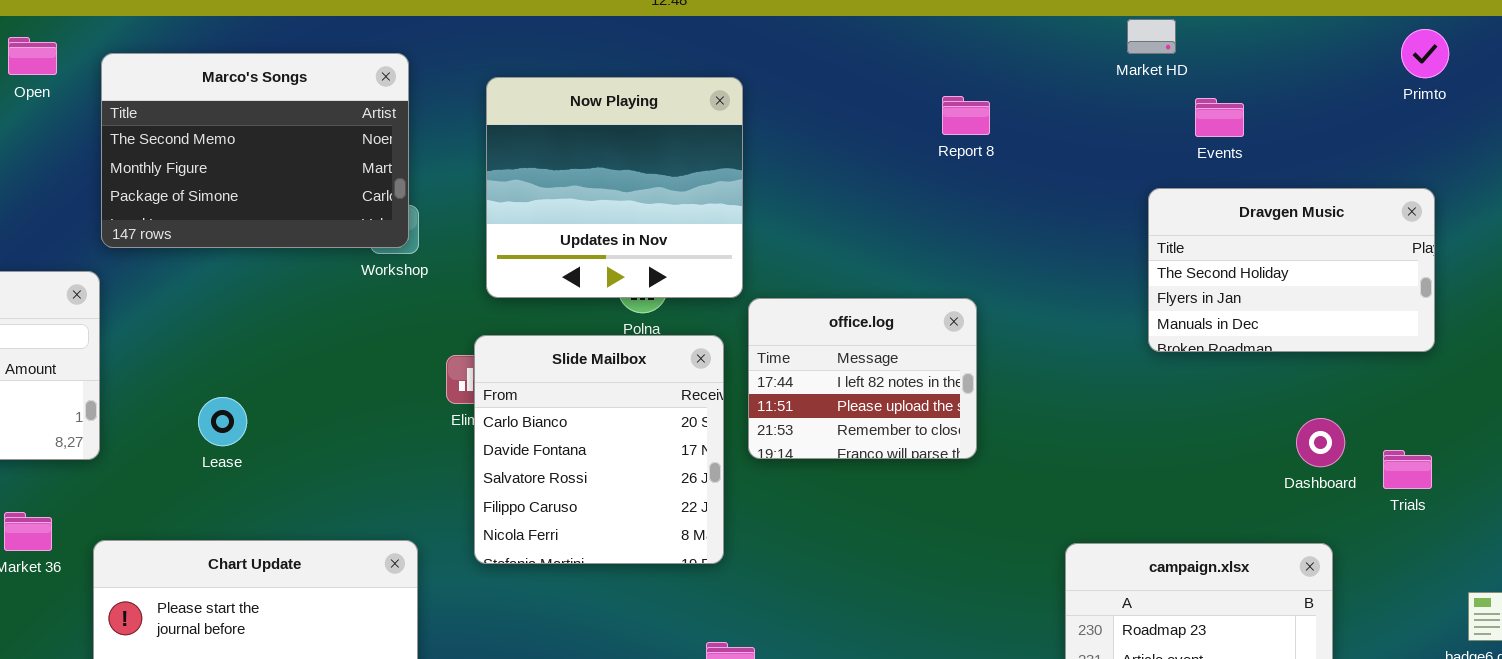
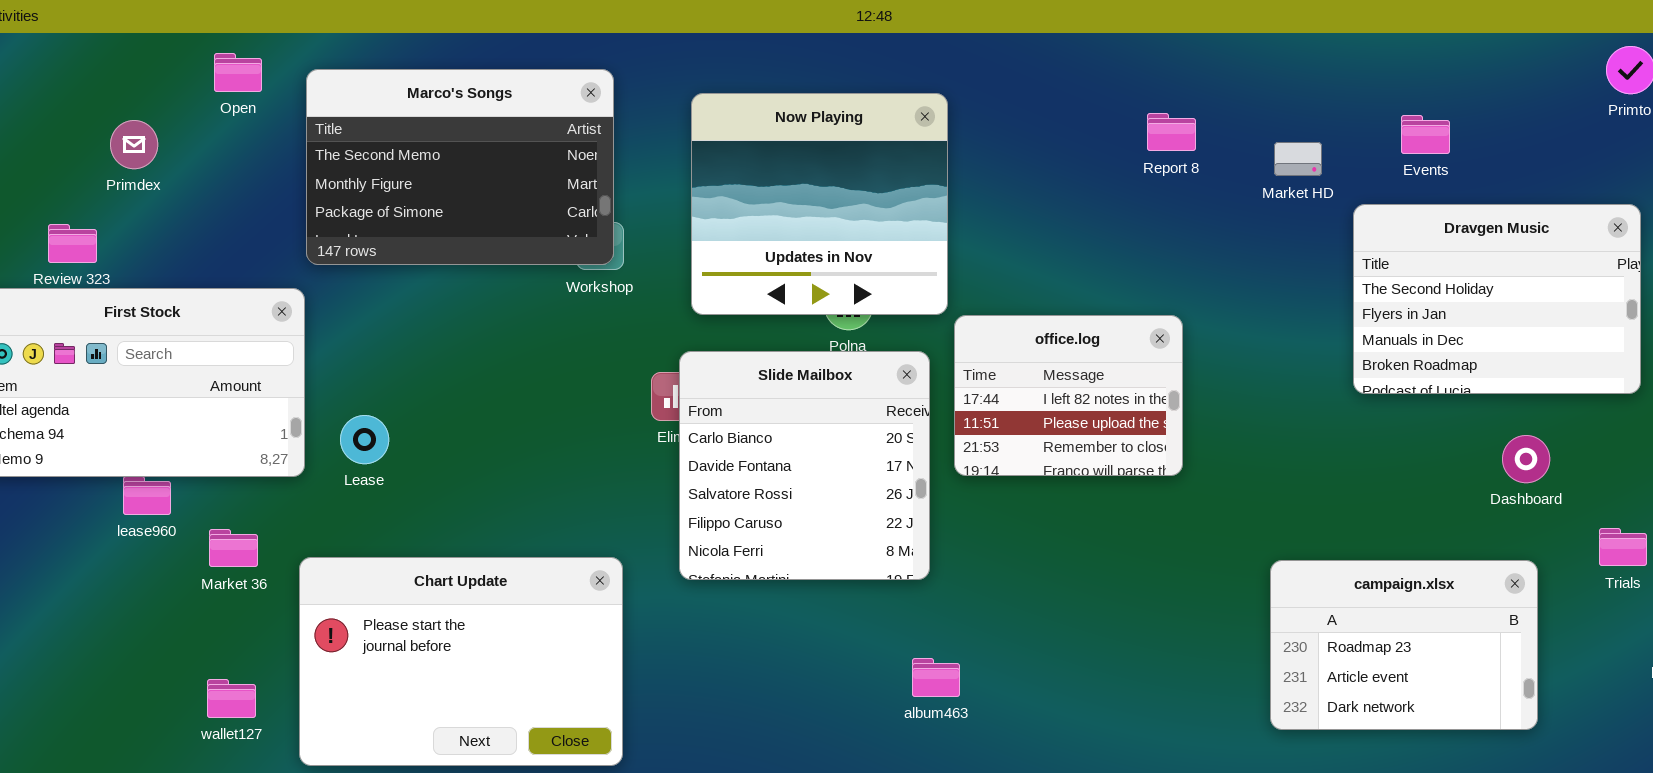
Market HD: [1127,19,1176,54] -> [1274,142,1322,176], moved
Dravgen Music: [1148,188,1435,352] -> [1353,204,1641,394], resized
Lease: [198,397,247,446] -> [340,415,389,464], moved
Trials: [1383,450,1432,489] -> [1599,528,1647,566], moved

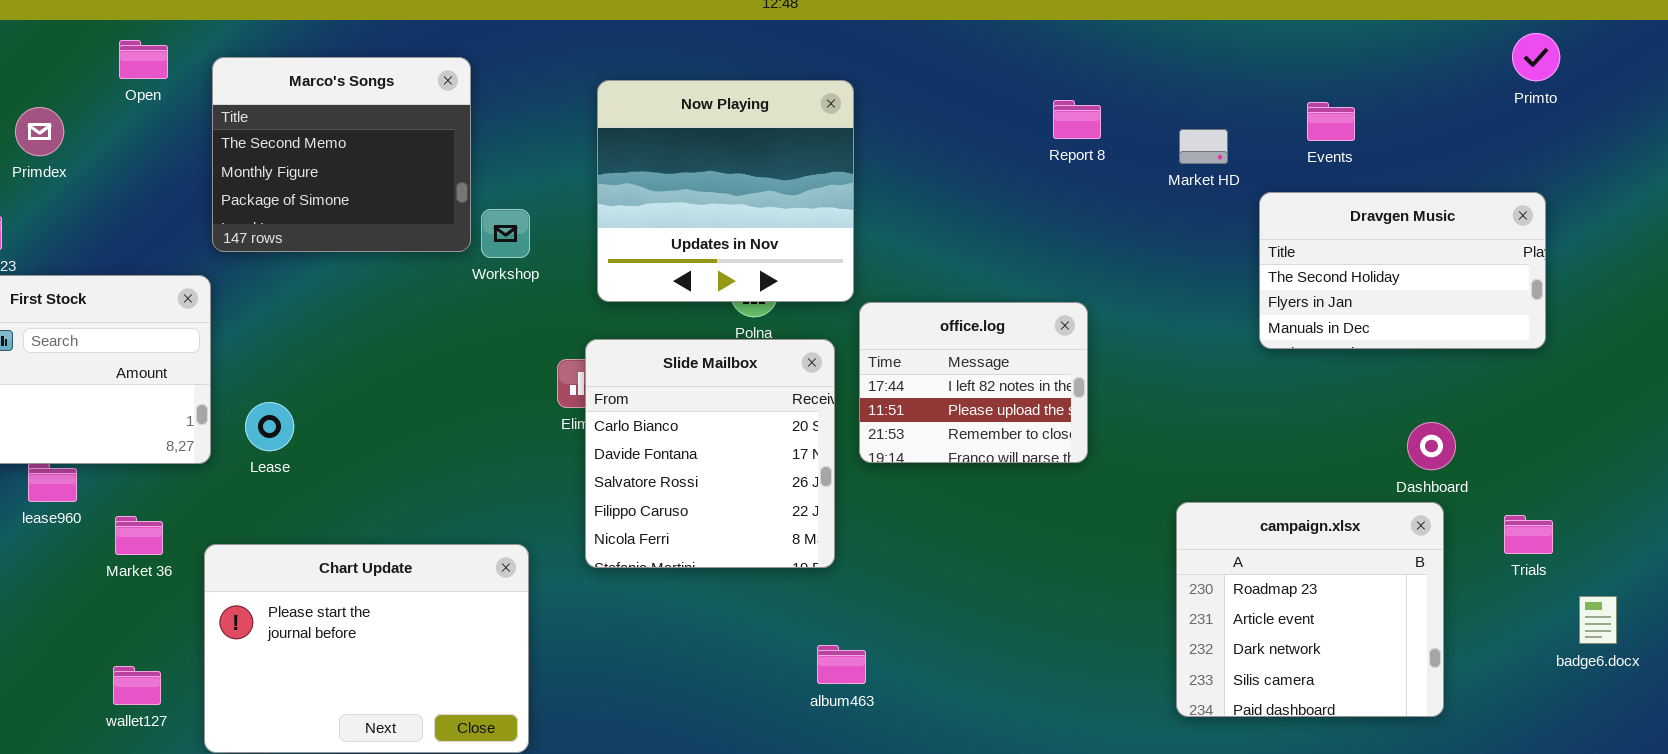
Marco's Songs: [306,69,614,265] -> [212,57,471,252], resized
Dravgen Music: [1353,204,1641,394] -> [1259,192,1546,349], resized
campaign.xlsx: [1270,560,1538,730] -> [1176,502,1444,717], resized

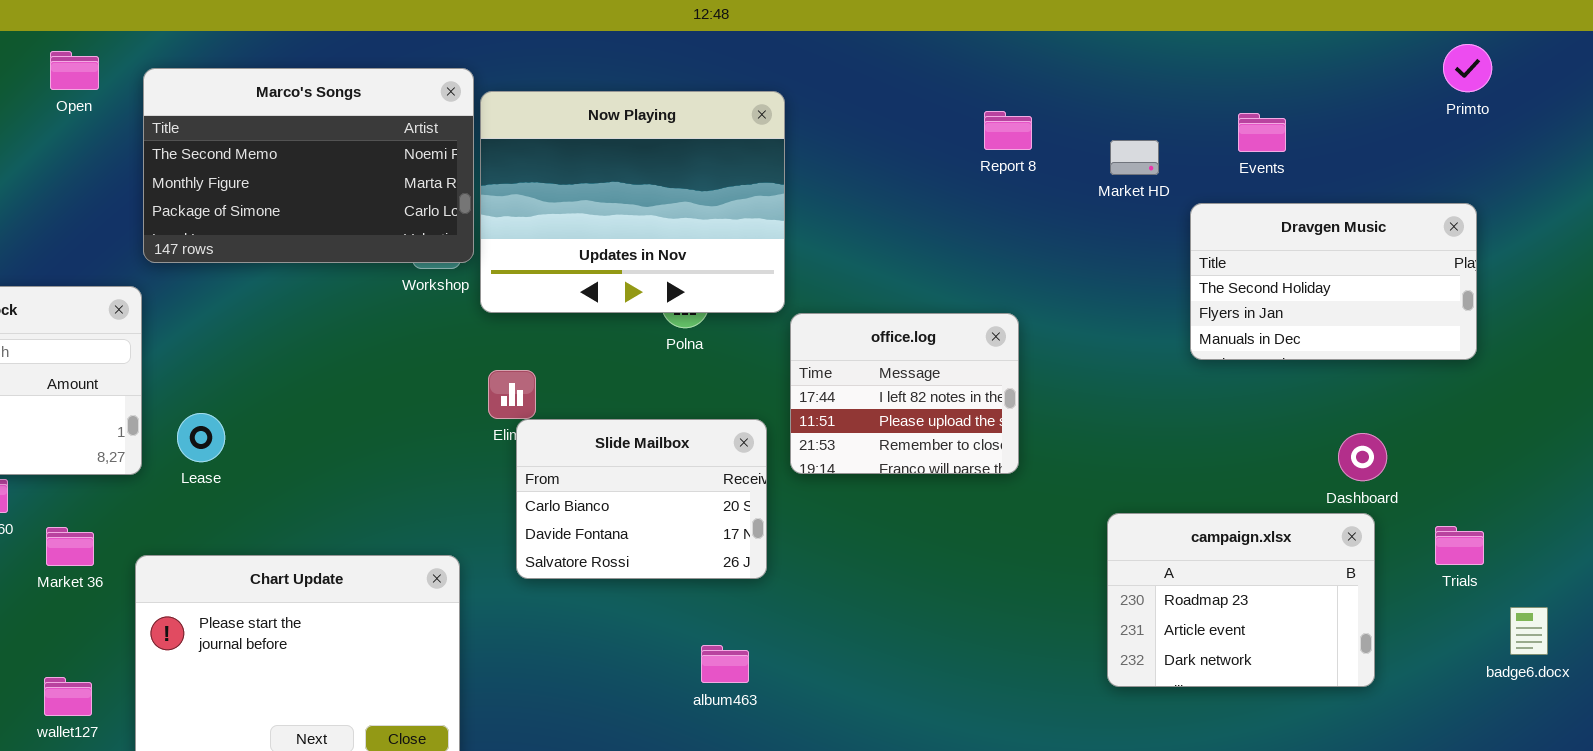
Marco's Songs: [212,57,471,252] -> [143,68,474,263], resized
Now Playing: [597,80,854,302] -> [480,91,785,313], resized
Slide Mailbox: [585,339,835,568] -> [516,419,767,579], resized
campaign.xlsx: [1176,502,1444,717] -> [1107,513,1375,687], resized
album463: [817,645,866,684] -> [701,645,749,683], moved

